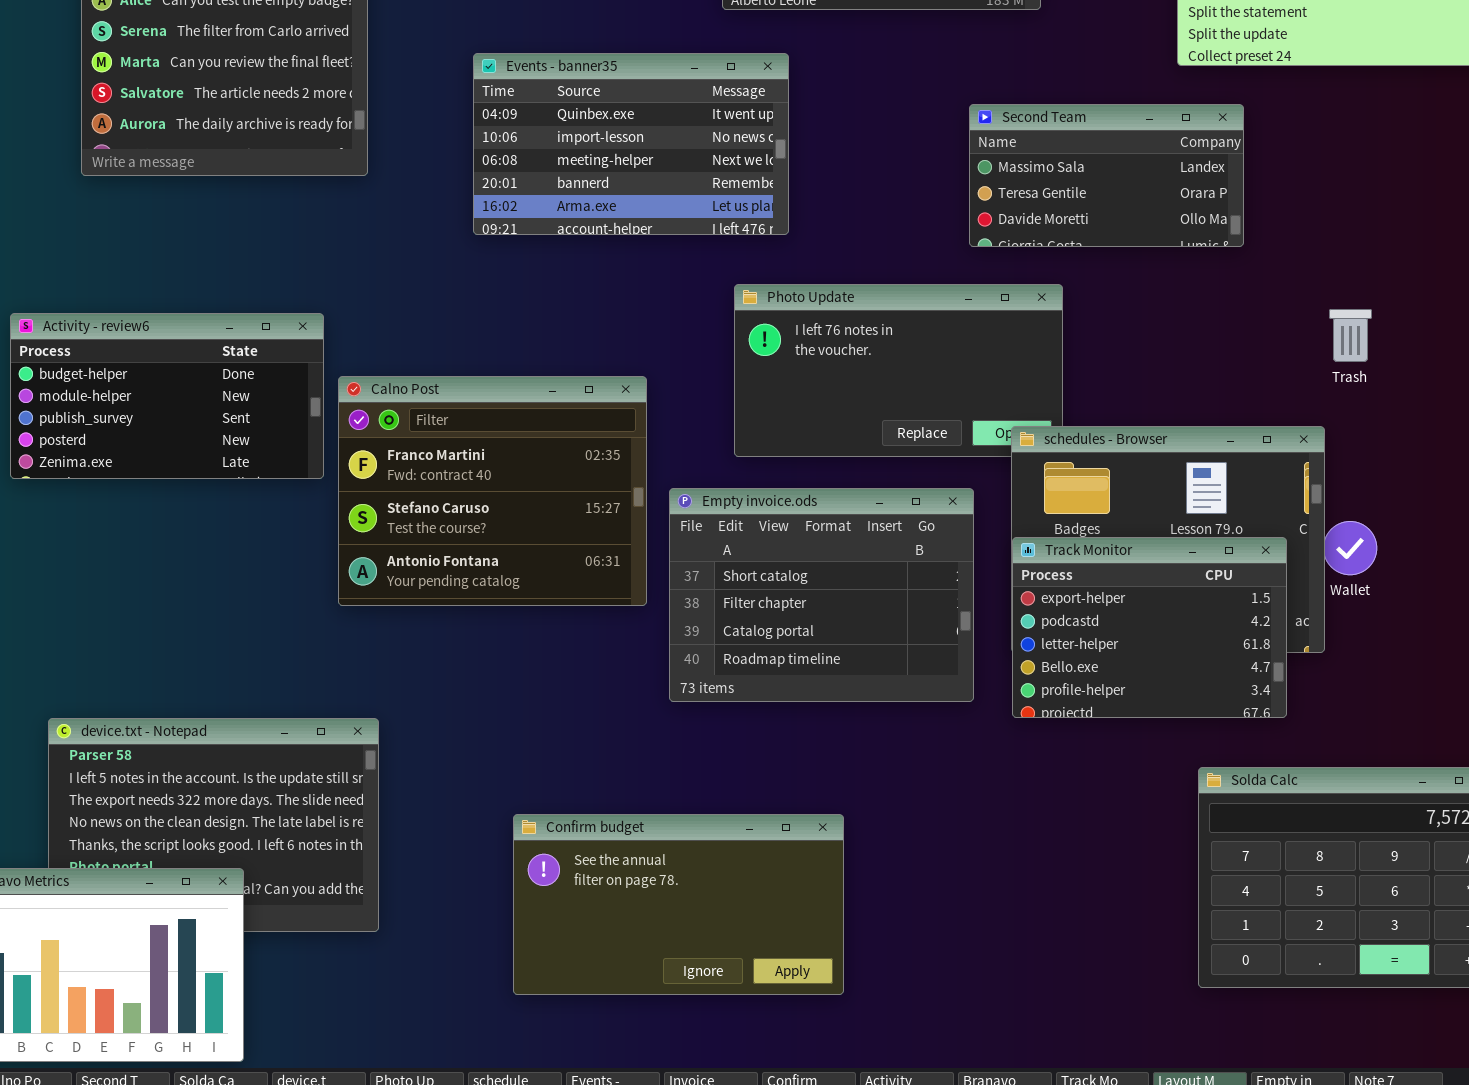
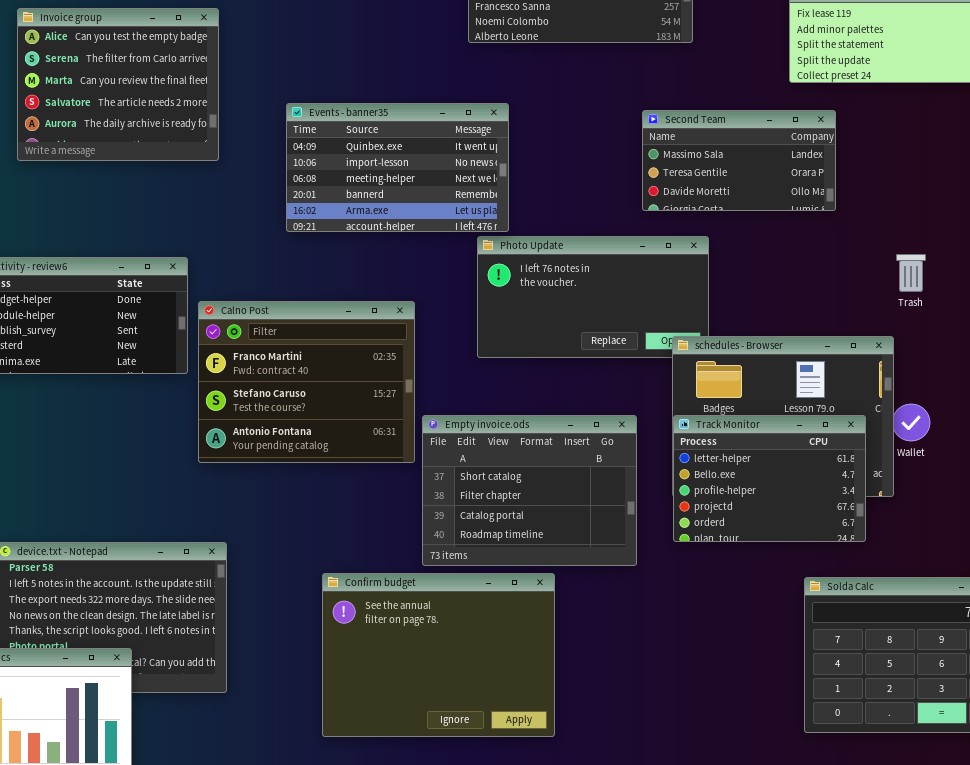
Events - banner35: [473,53,789,235] -> [286,103,509,232], moved
Empty invoice.ods: [669,488,974,702] -> [422,415,637,566], moved
Track Monitor: [1012,537,1287,718] -> [673,415,866,542], scrolled down 2 rows
Confirm budget: [513,814,844,995] -> [322,573,555,737], resized

